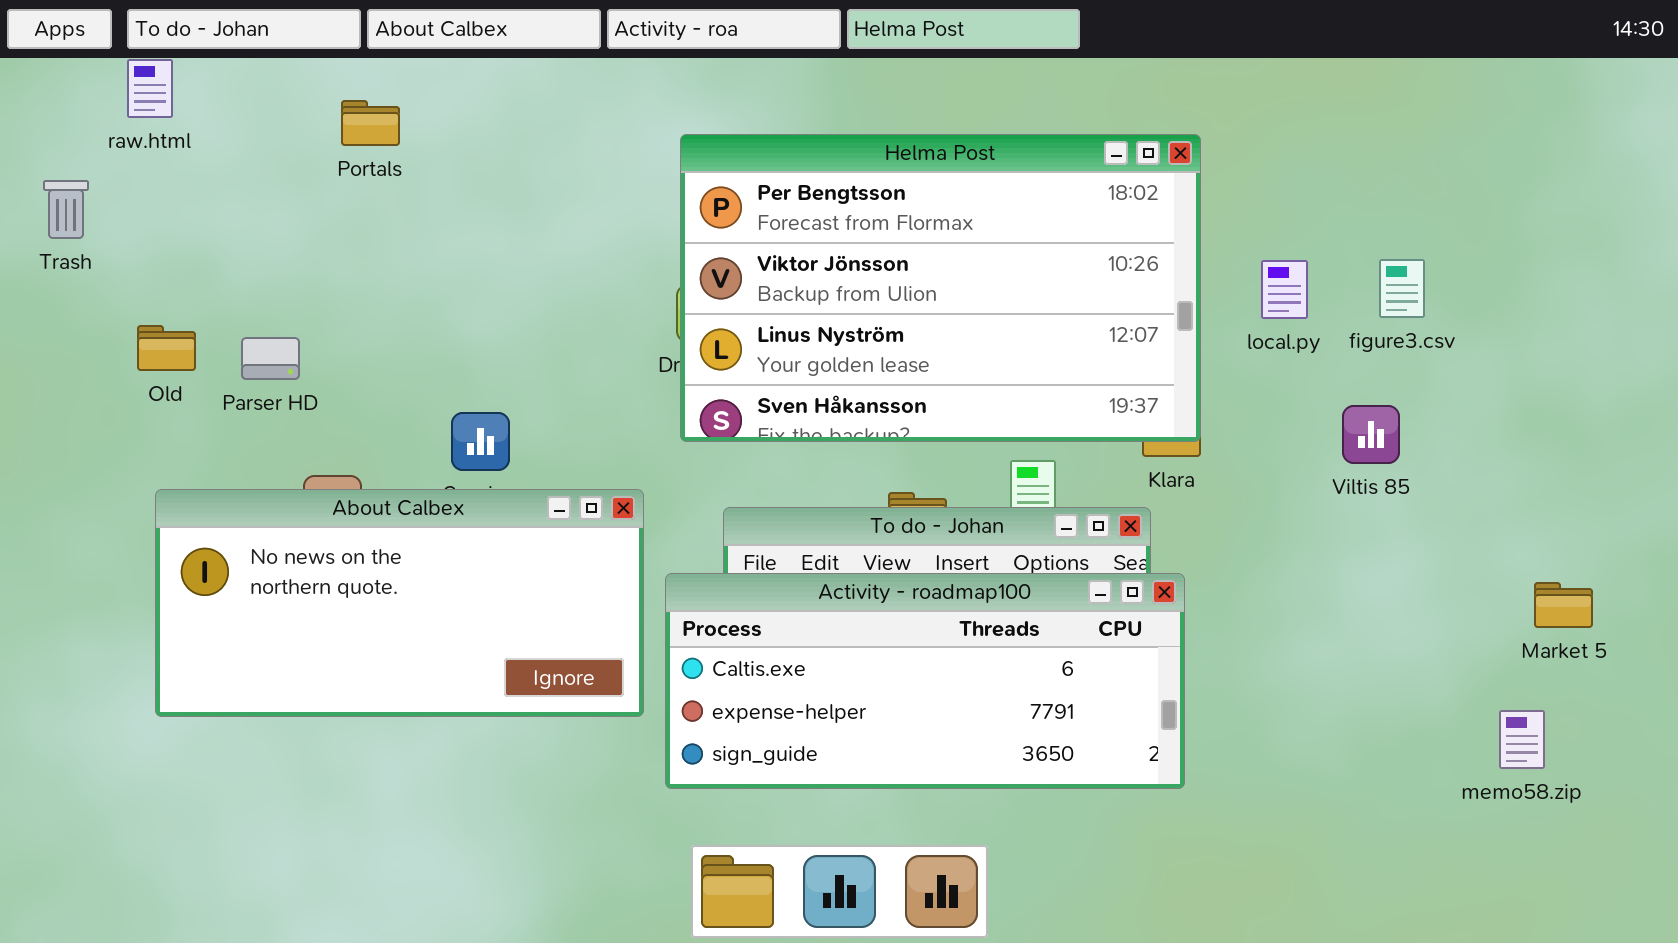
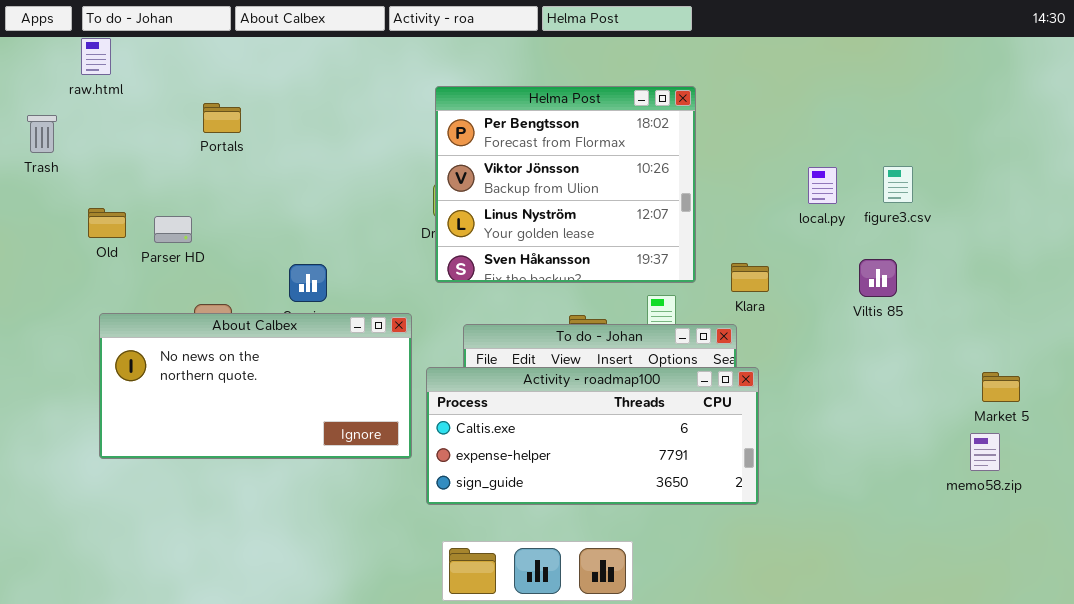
Portals: [341,100,400,146] -> [203,103,241,133], moved
Helma Post: [680,134,1201,442] -> [435,86,696,283], resized
memo58.zip: [1499,710,1545,769] -> [970,433,1000,471], moved

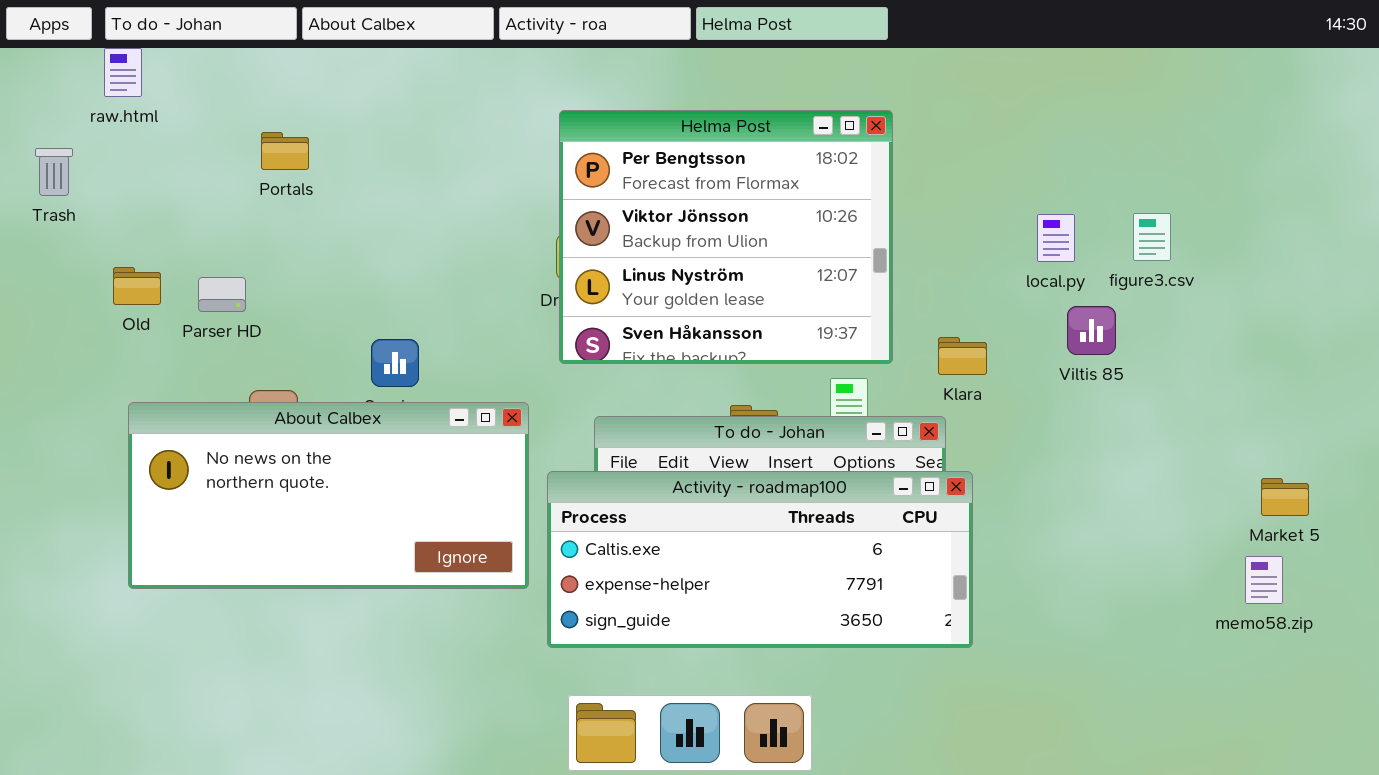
Viltis 85: [859,259,897,297] -> [1067,306,1116,355], moved

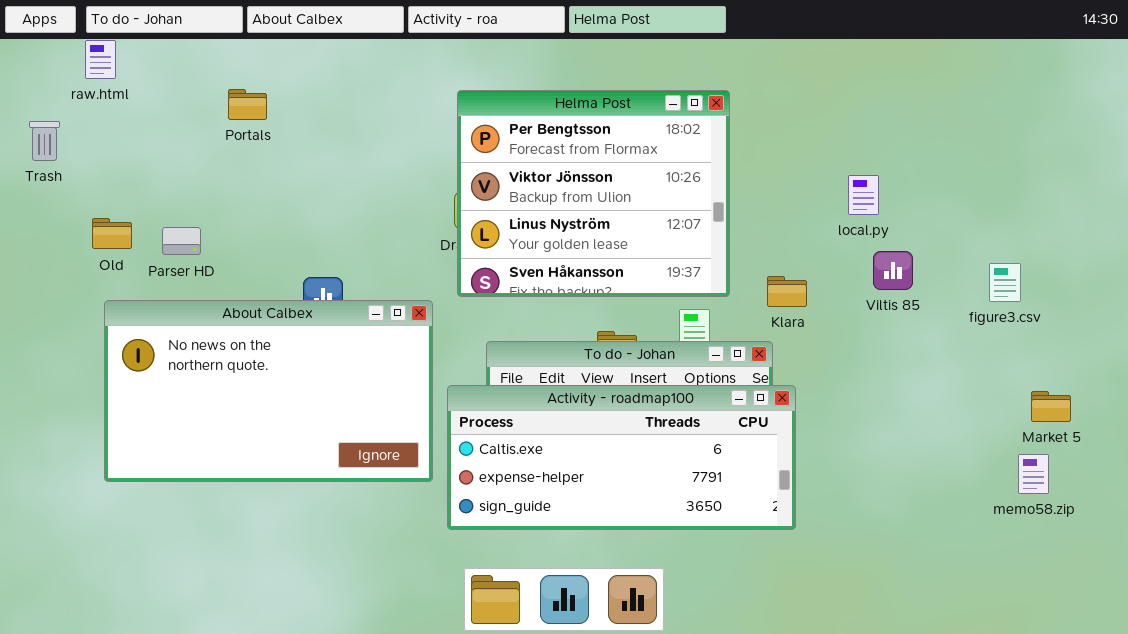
Portals: [261,132,309,170] -> [228,89,267,120], moved
figure3.csv: [1133,213,1171,261] -> [989,263,1021,302], moved
About Calbex: [128,402,529,589] -> [104,300,433,482], resized

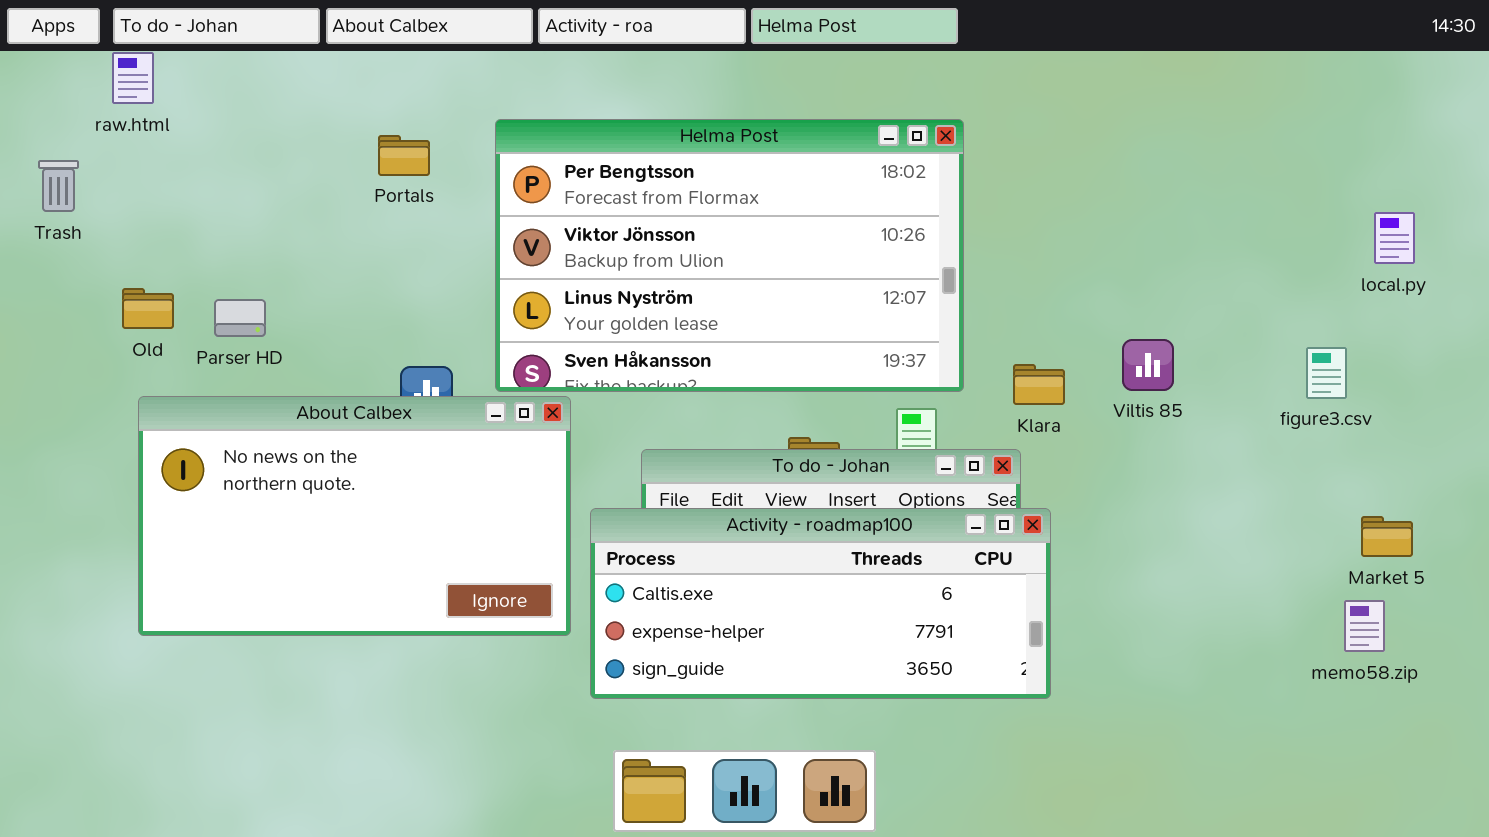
Portals: [228,89,267,120] -> [378,135,430,176], moved
Helma Post: [457,90,730,297] -> [495,119,964,392], resized
local.py: [848,175,879,215] -> [1374,212,1415,264], moved
Viltis 85: [873,251,913,290] -> [1122,339,1174,391], moved

